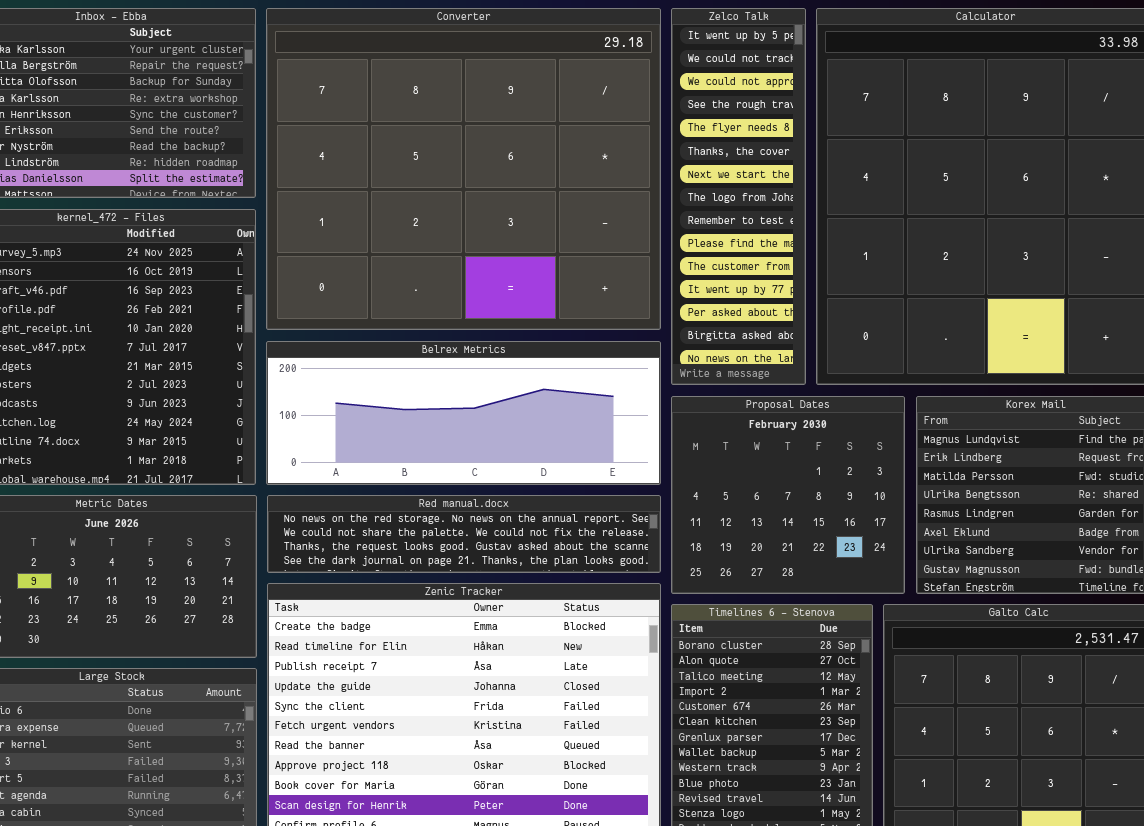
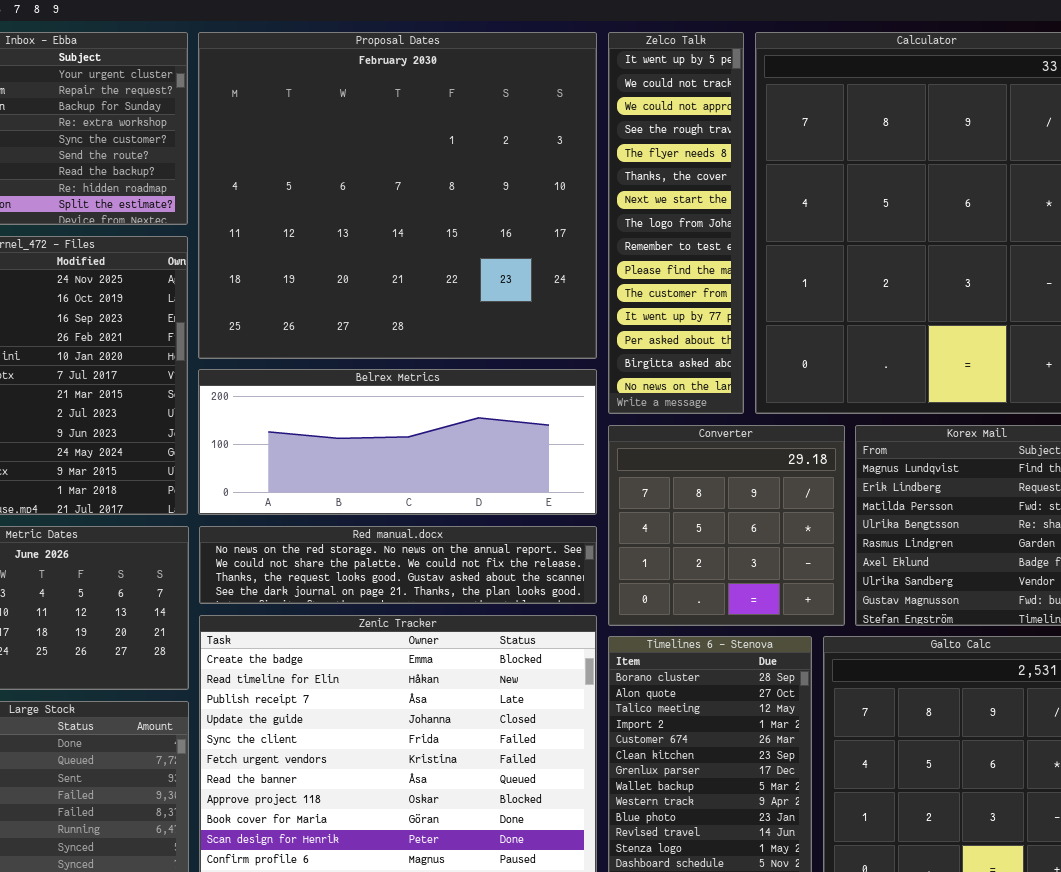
Converter: [266,8,661,330] -> [608,425,845,626], moved, resized
Proposal Dates: [671,396,905,594] -> [198,32,597,359], moved, resized

